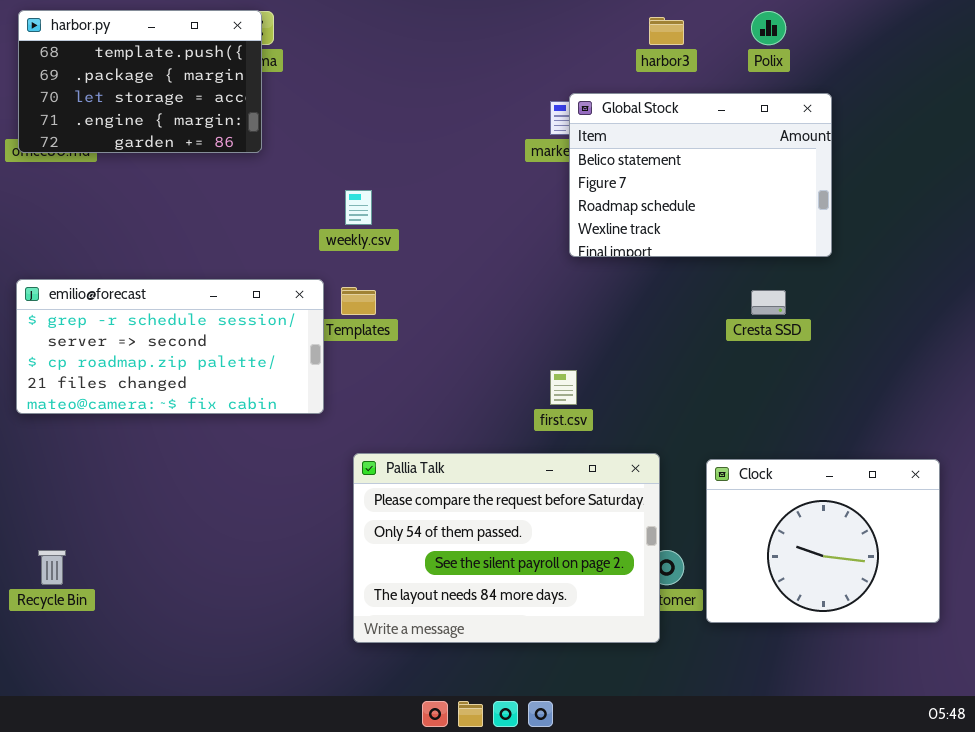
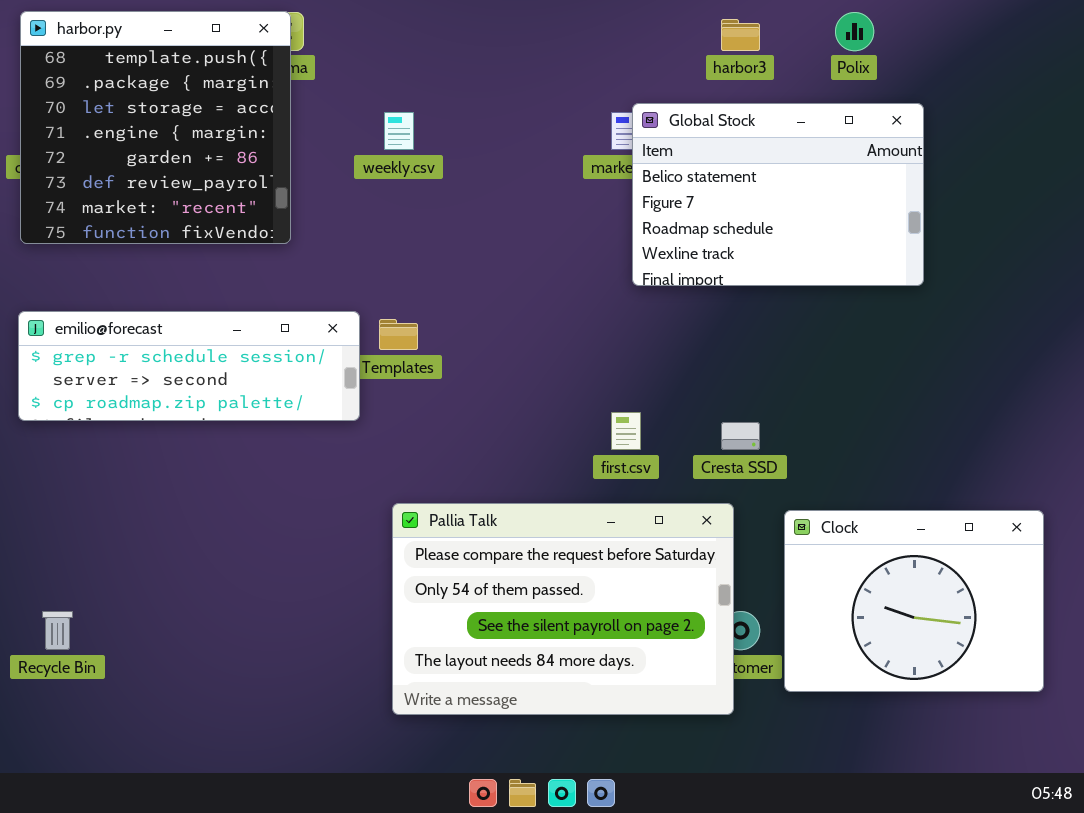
harbor.py: [18,10,262,153] -> [20,11,291,244], resized
weekly.csv: [345,190,372,225] -> [384,112,414,150], moved
emilio@forecast: [16,279,324,414] -> [18,311,360,421], resized
Cresta SSD: [751,290,786,315] -> [721,422,760,450], moved

